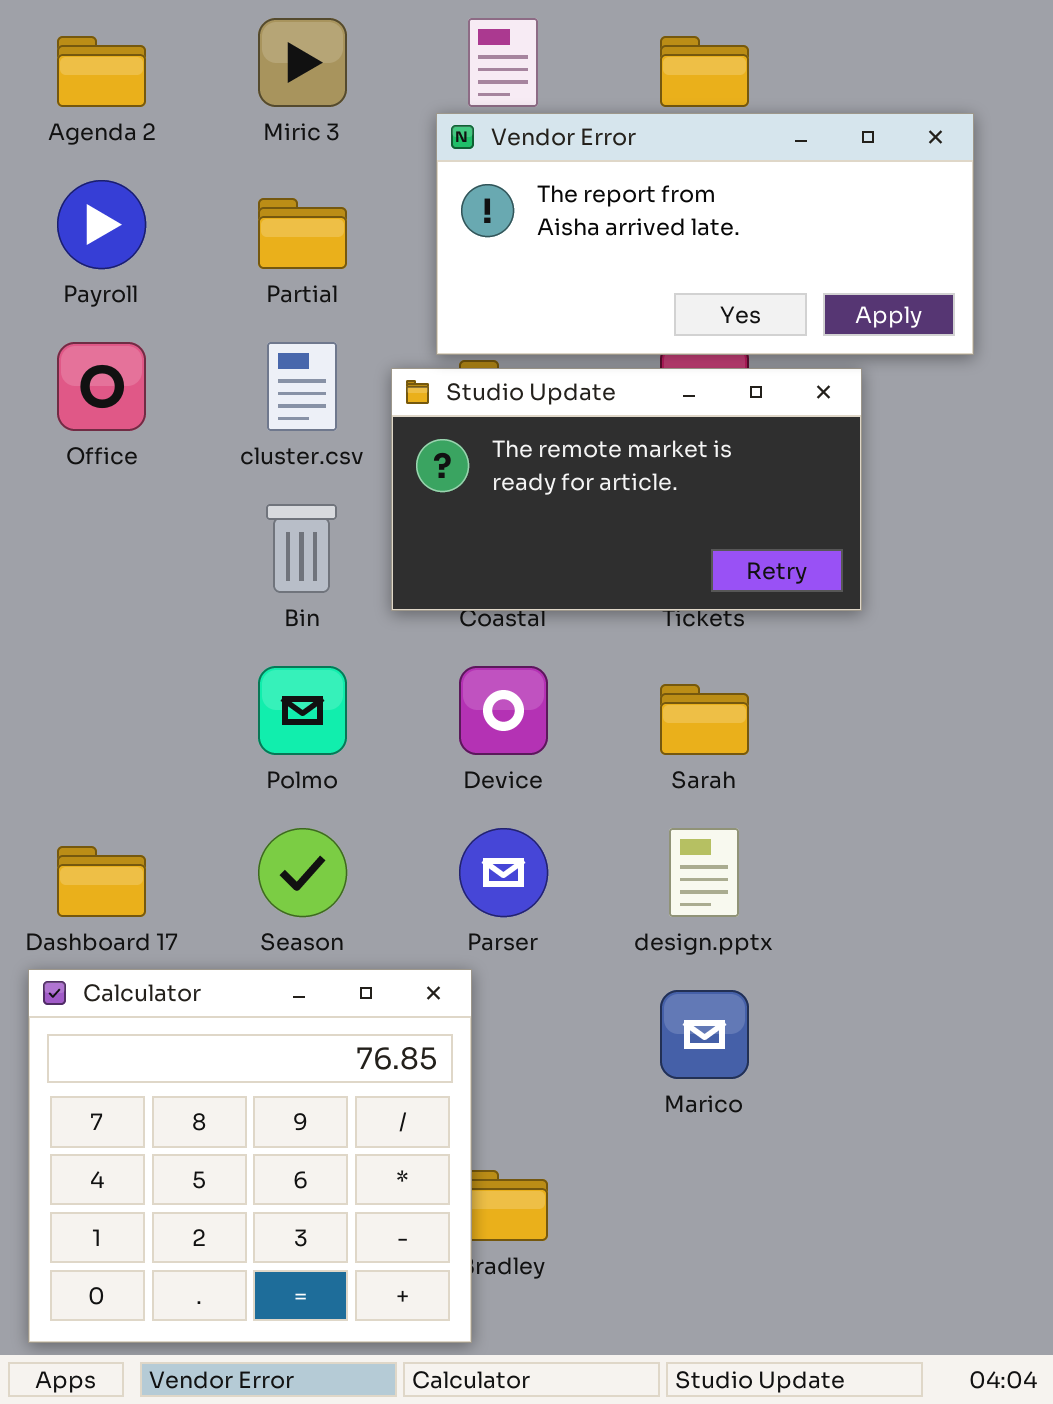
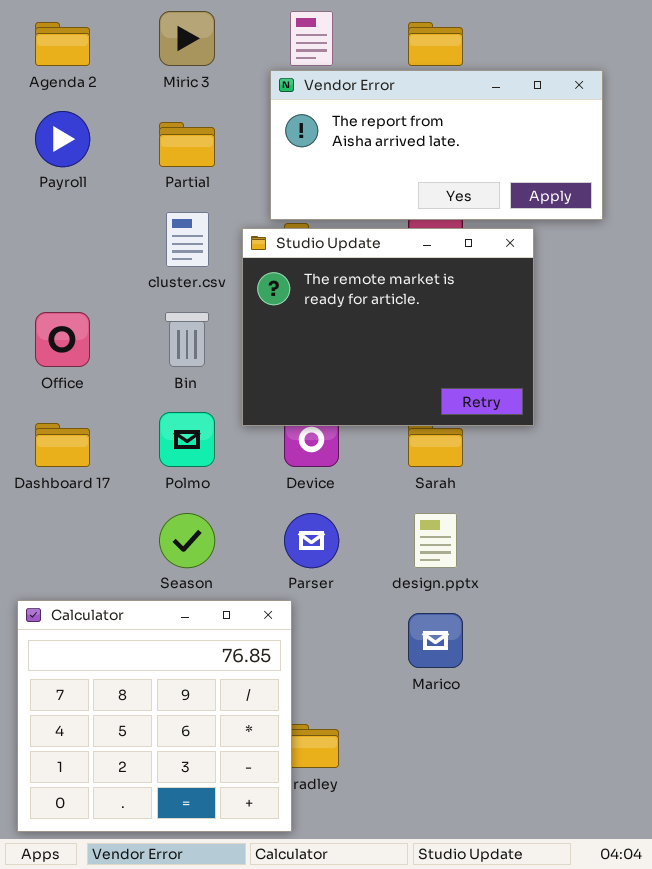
Office: [57,342,146,431] -> [35,312,90,367], moved
Studio Update: [391,368,862,611] -> [242,228,534,426], resized
Dashboard 17: [57,846,146,917] -> [35,423,90,467], moved

